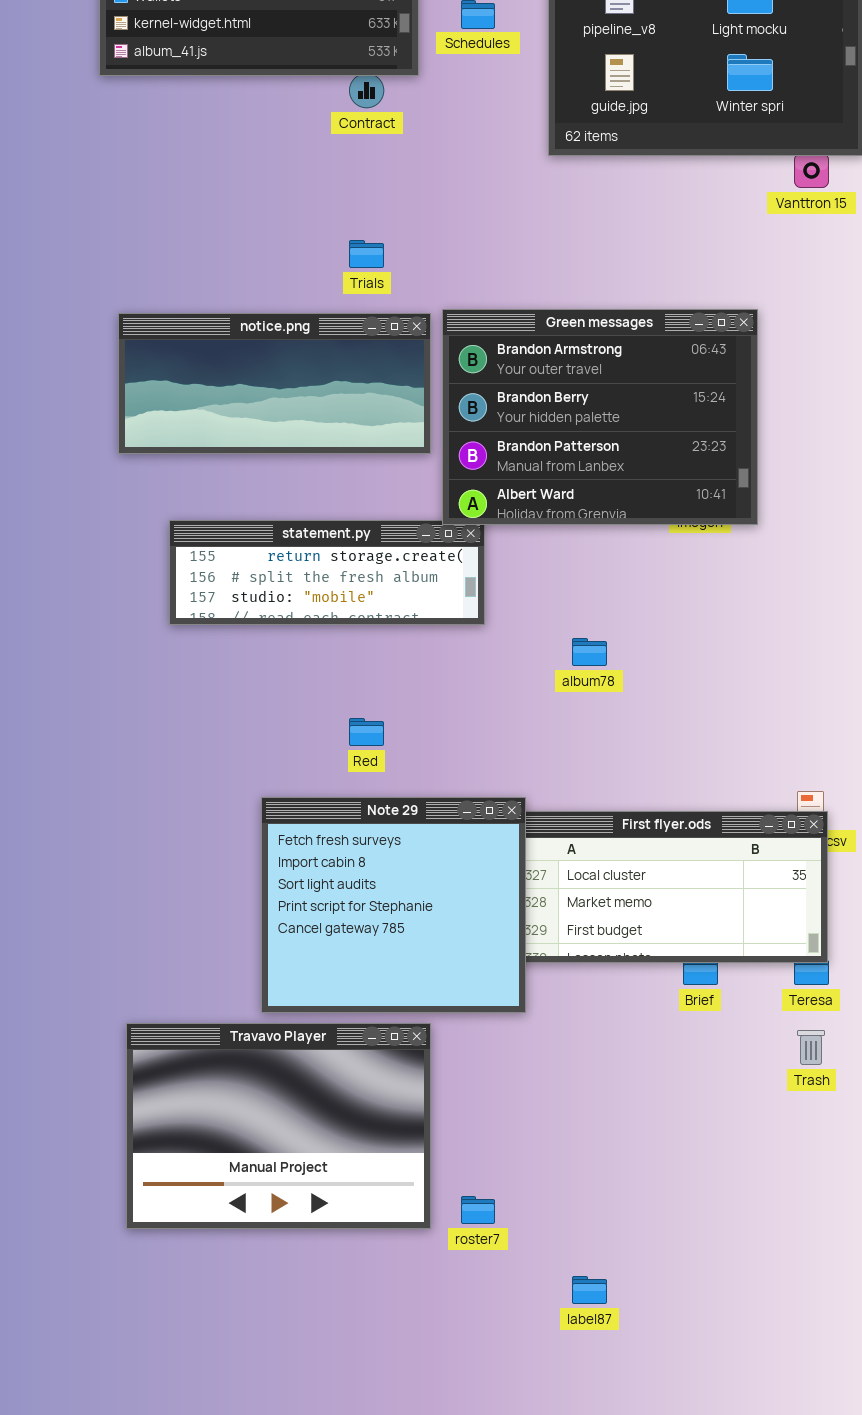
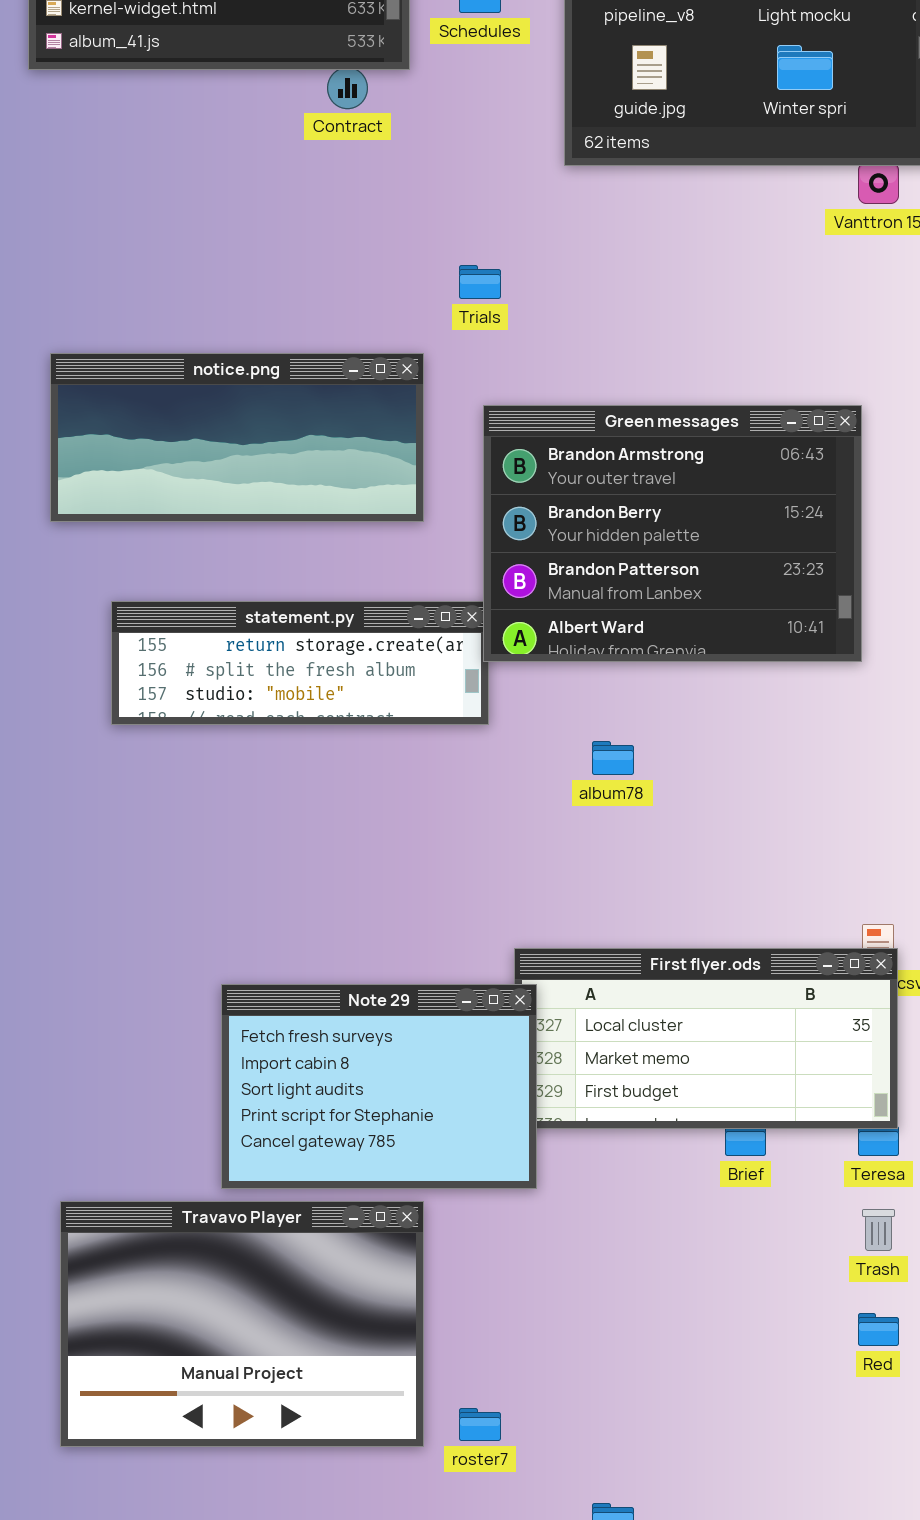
Trials: [349,240,384,268] -> [459,265,501,299], moved
Green messages: [442,309,758,525] -> [483,405,862,662], moved
Red: [349,718,384,746] -> [858,1313,899,1346], moved
Note 29: [261,797,526,1013] -> [221,984,537,1189], resized

